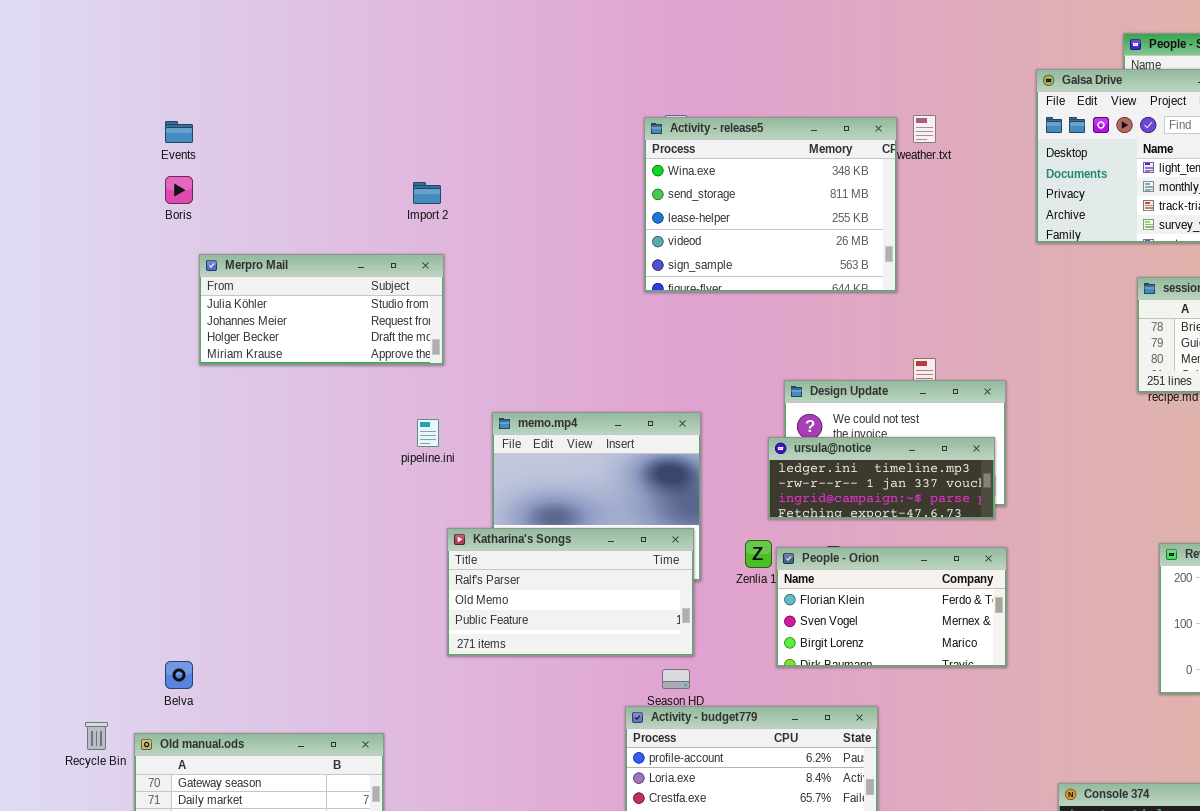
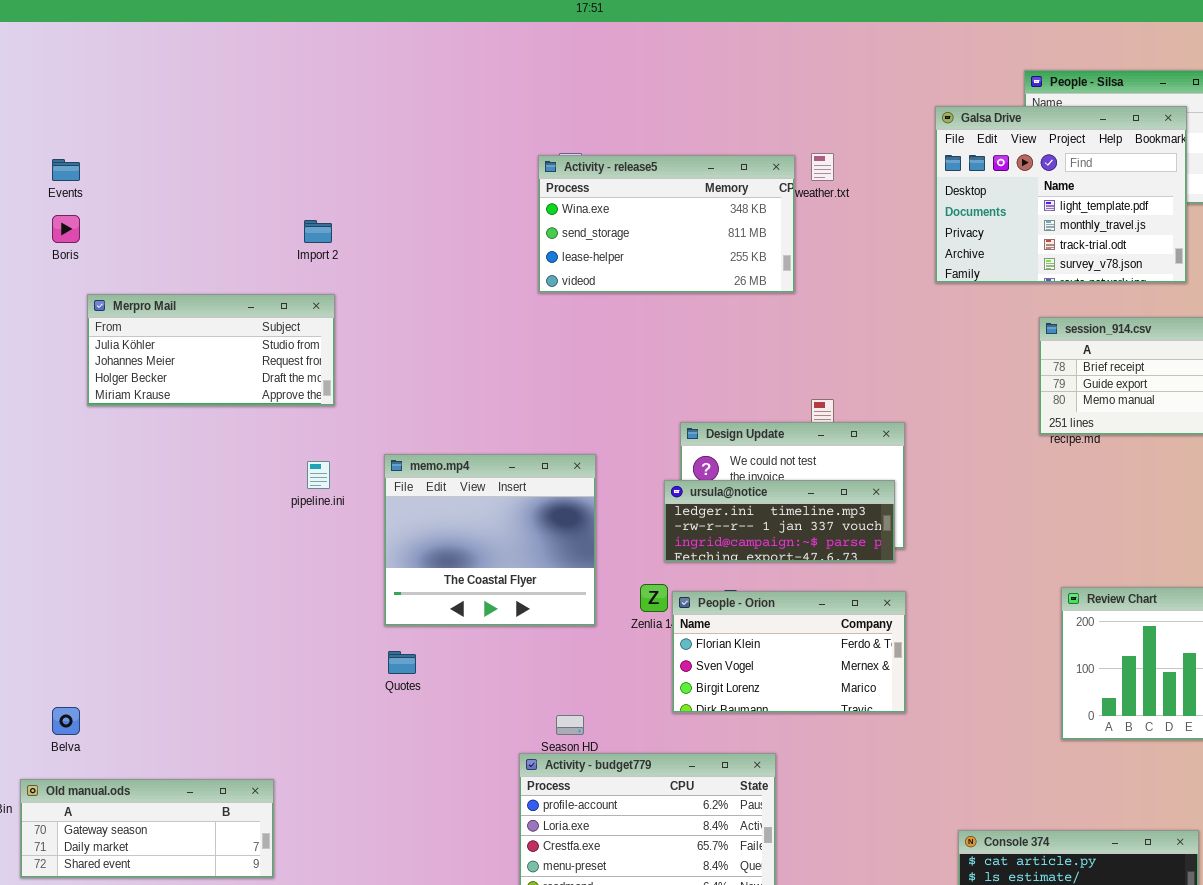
Activity - release5: [644,117,897,292] -> [538,155,795,293], resized
Katharina's Songs: [447,528,694,656] -> none, closed

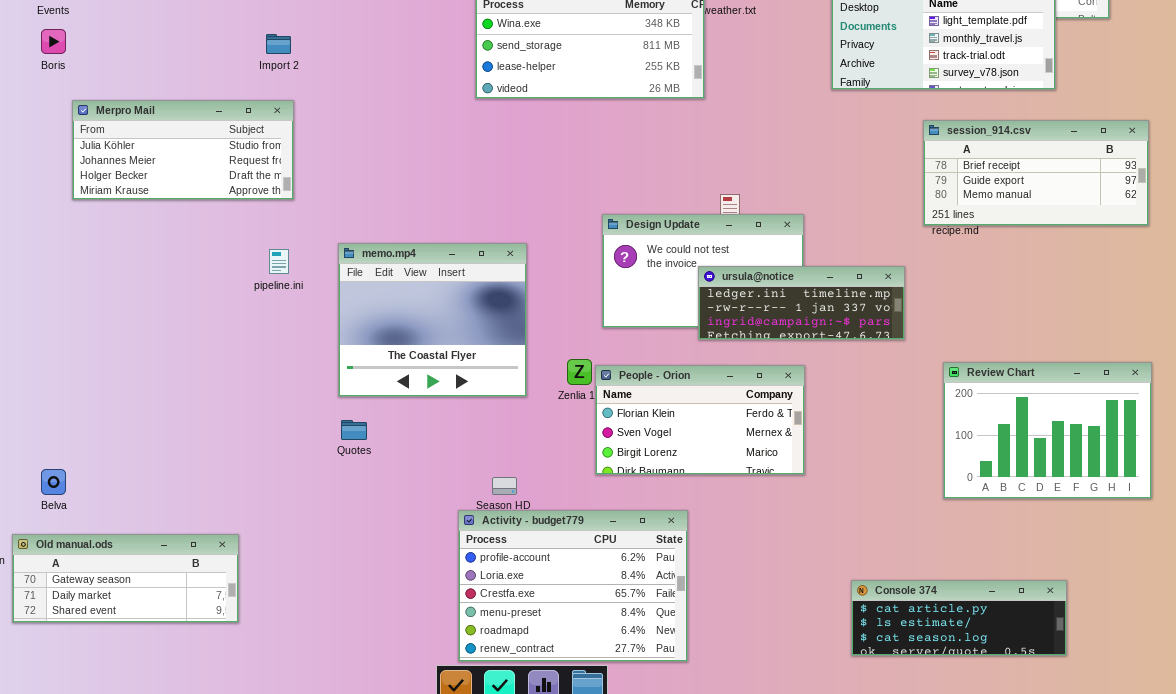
ursula@notice: [664,480,895,562] -> [698,266,905,340], moved

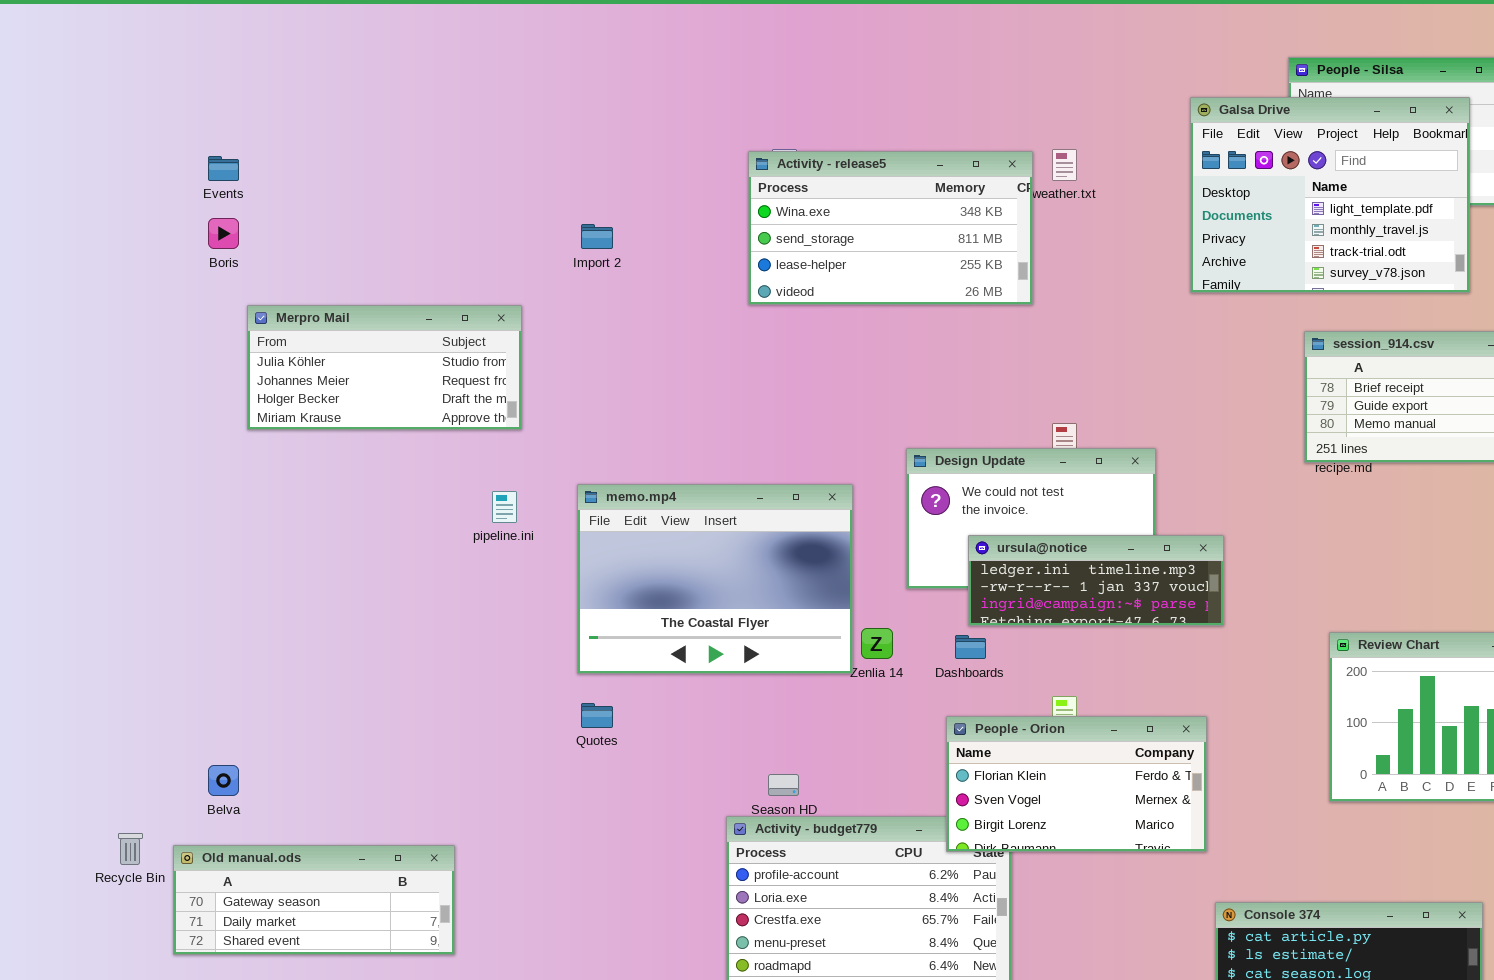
Import 2: [266,34,291,54] -> [581,224,613,249], moved
memo.mp4: [338,243,527,397] -> [577,484,853,674], resized
ursula@notice: [698,266,905,340] -> [968,535,1224,626], moved
People - Orion: [595,365,805,475] -> [946,716,1207,852], moved

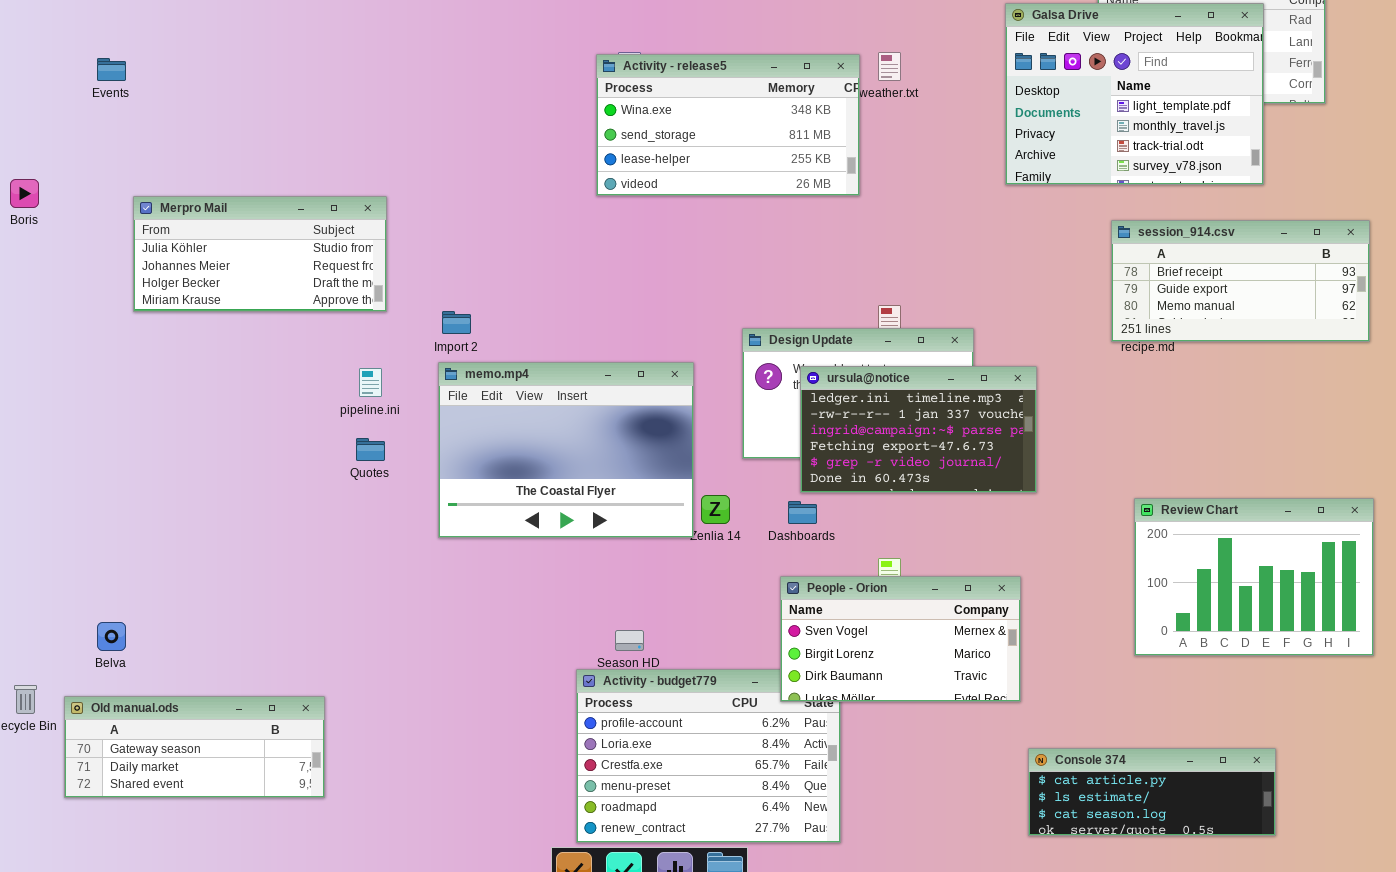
Boris: [208,218,239,249] -> [10,179,39,208], moved
Import 2: [581,224,613,249] -> [442,311,471,334], moved
ursula@notice: [968,535,1224,626] -> [800,366,1037,493], resized
Quotes: [581,703,613,728] -> [356,438,385,461], moved
People - Orion: [946,716,1207,852] -> [780,576,1021,702], scrolled down 1 row

